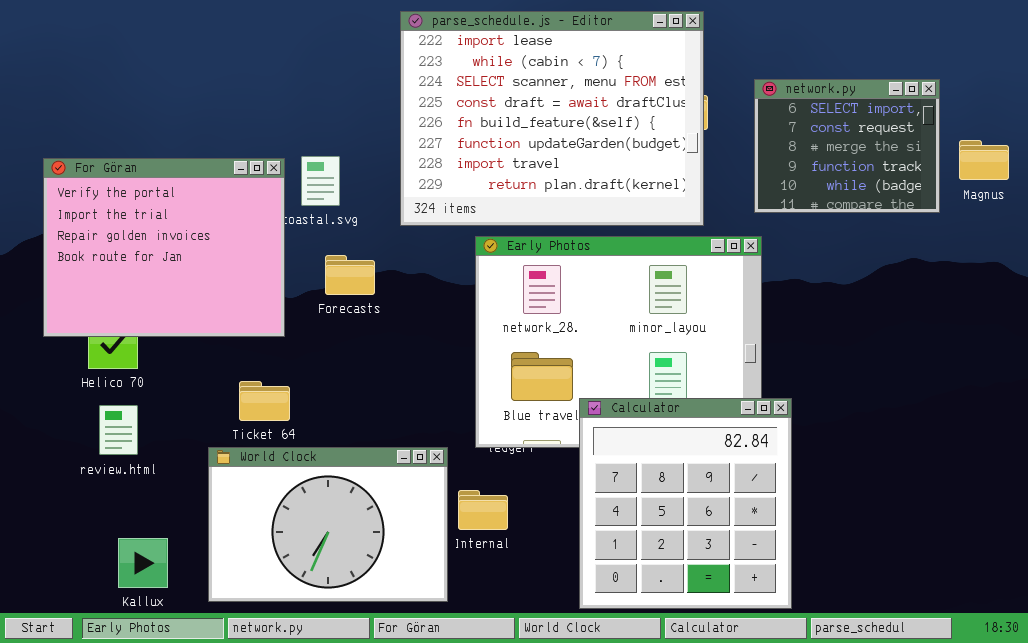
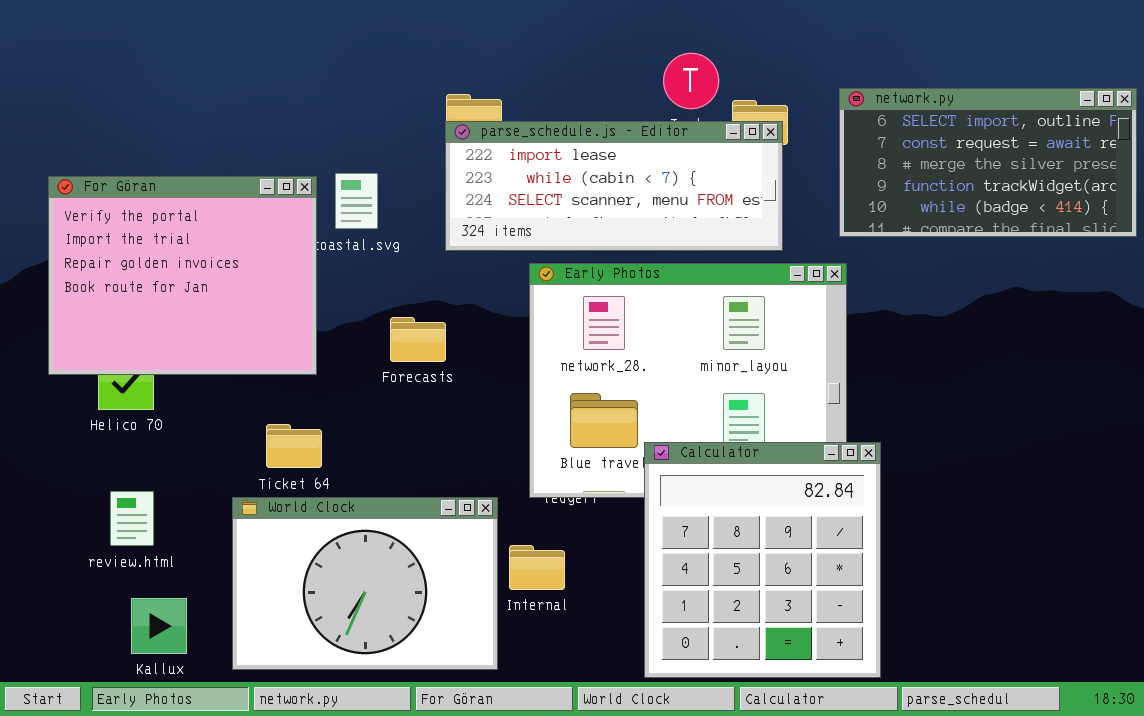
parse_schedule.js - Editor: [400,11,704,226] -> [445,121,783,251], resized
network.py: [754,79,940,213] -> [839,88,1137,237], resized
Forecasts: [325,255,375,295] -> [390,317,446,362], moved
review.html: [99,405,138,455] -> [110,491,154,546], moved

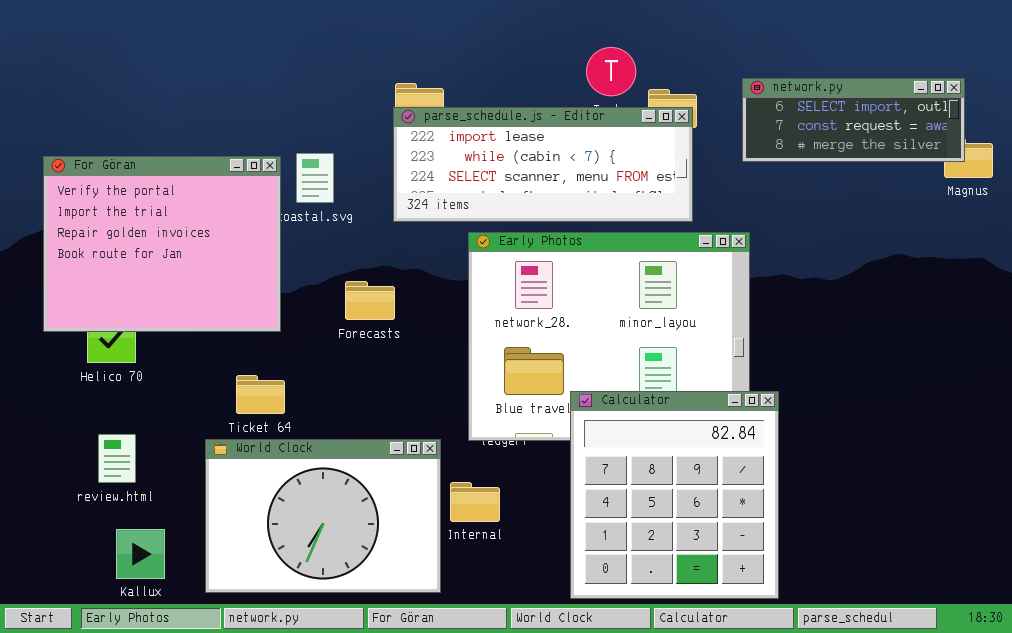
network.py: [839,88,1137,237] -> [742,78,965,162], resized

